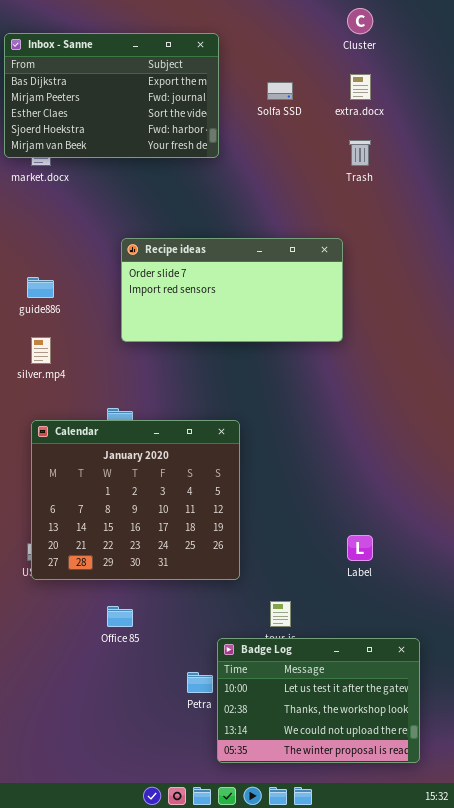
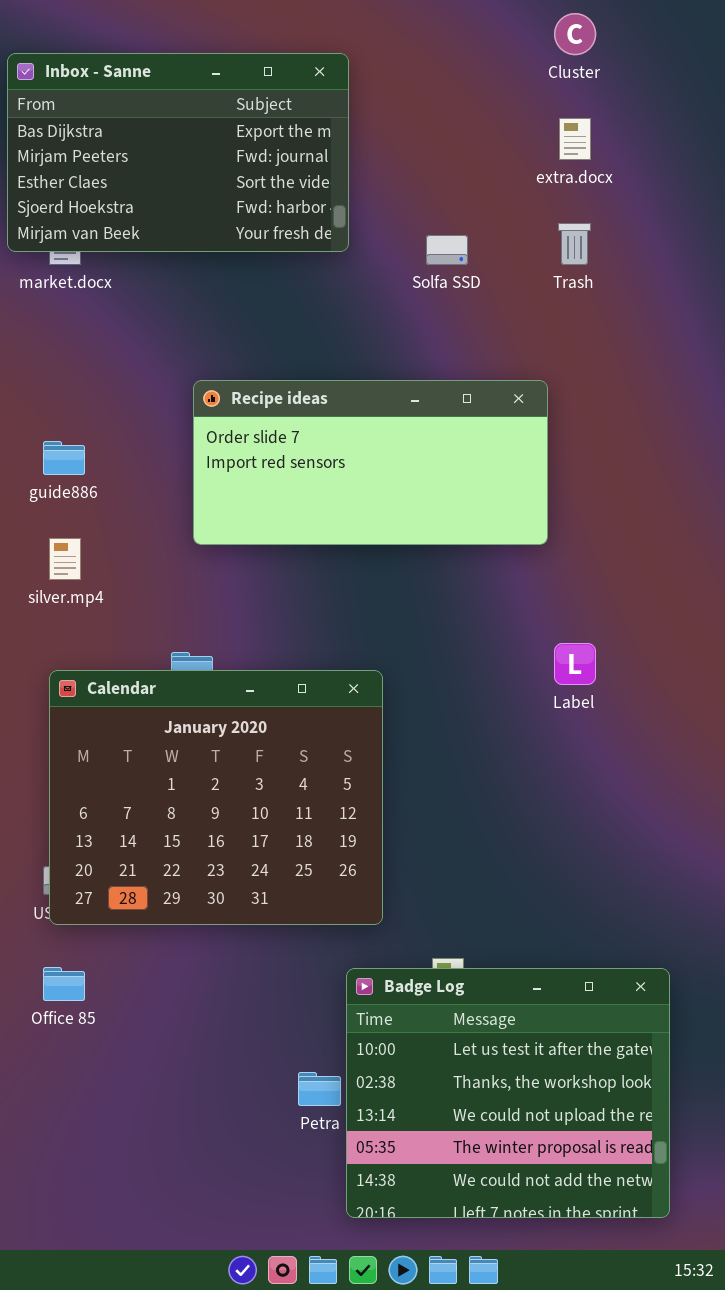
Solfa SSD: [267,82,293,100] -> [426,235,468,265], moved
Label: [347,535,373,561] -> [554,643,596,685], moved
Office 85: [107,606,133,627] -> [43,967,85,1001], moved
Badge Log: [217,638,420,763] -> [346,968,670,1218], resized

